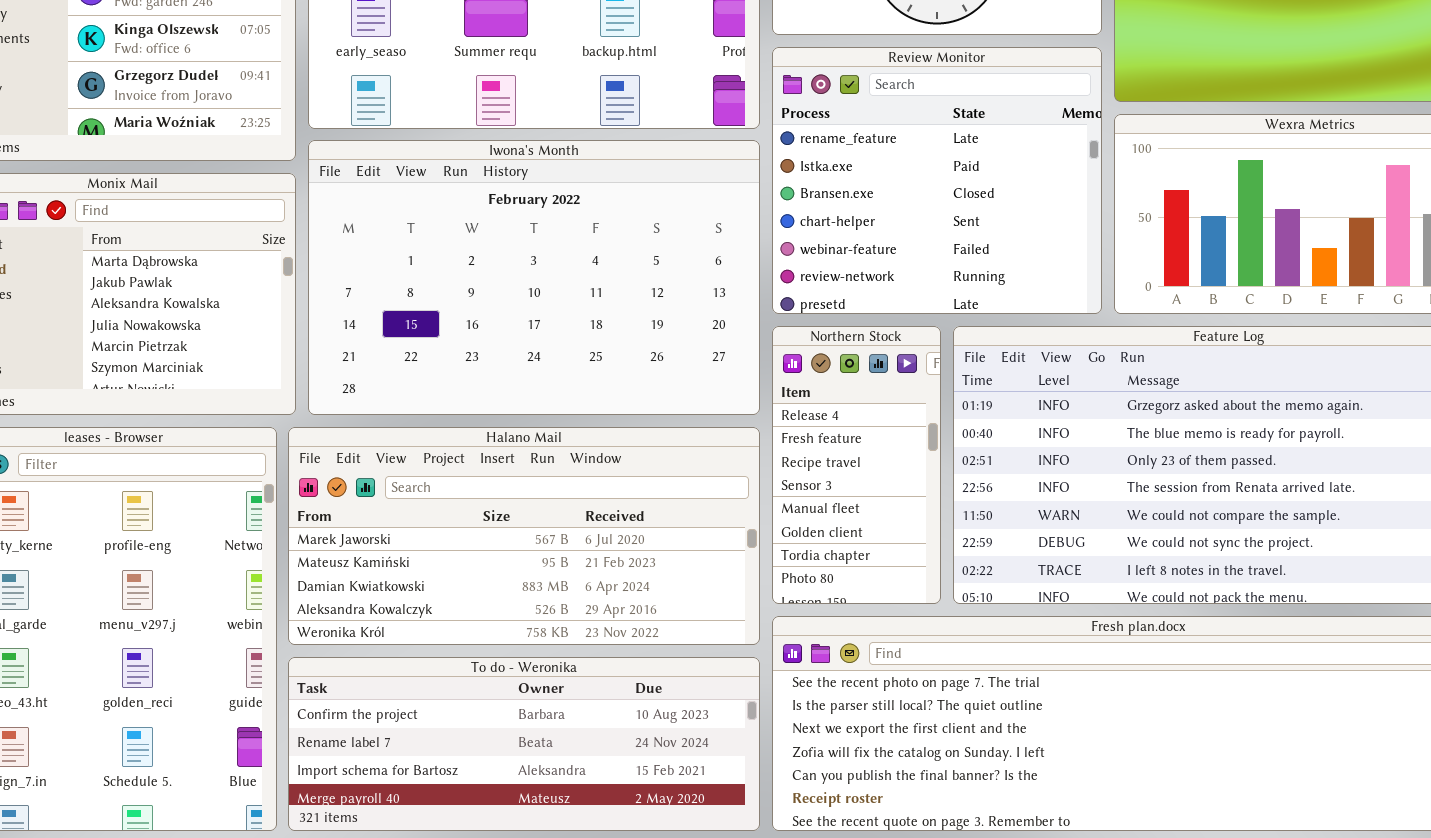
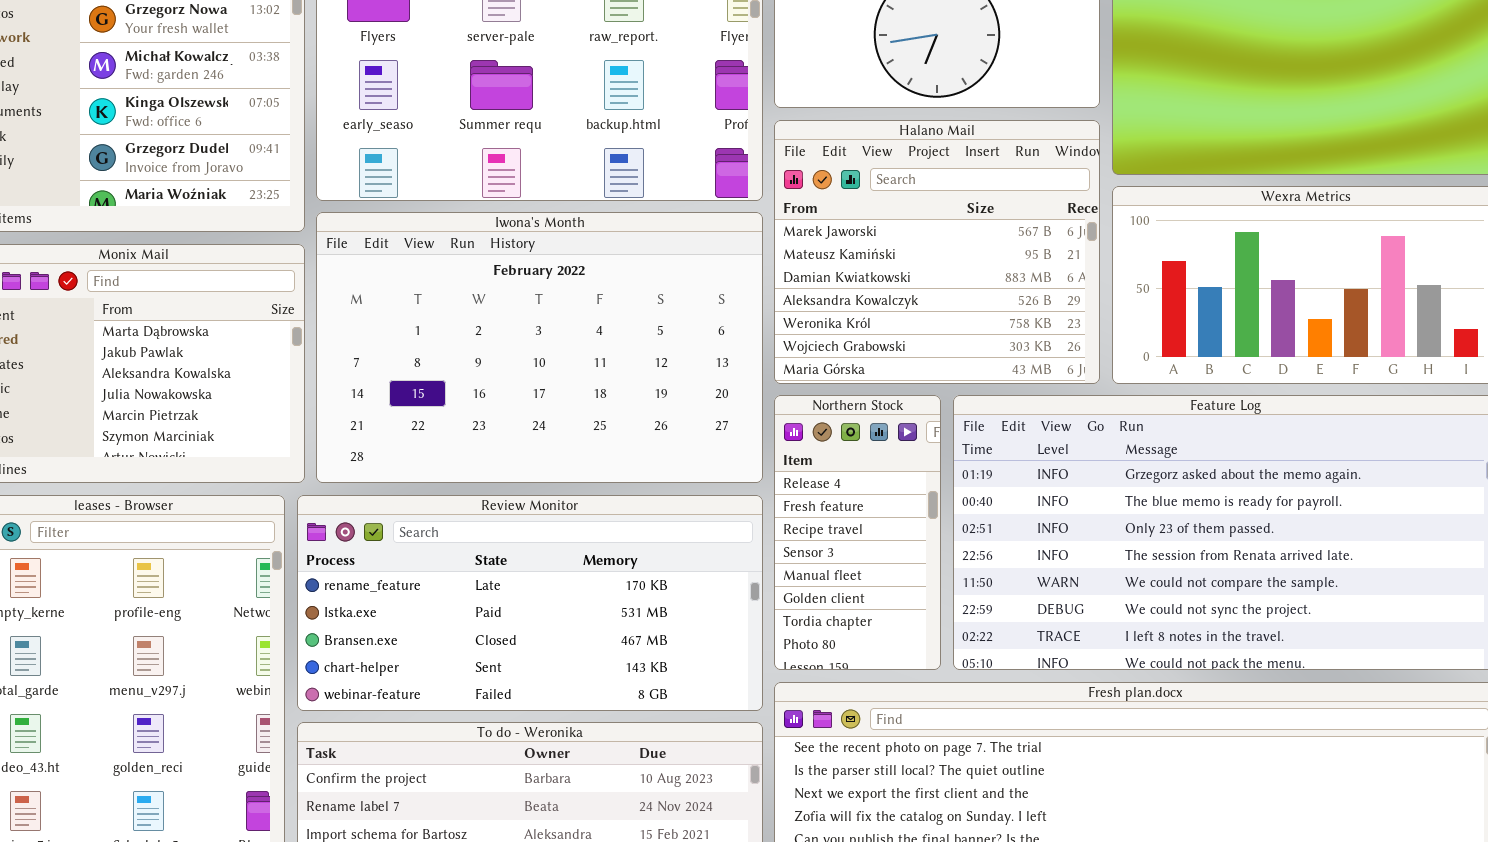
Review Monitor: [772,47,1102,314] -> [297,495,763,711], moved, resized
Halano Mail: [288,427,760,645] -> [774,120,1100,384], moved, resized

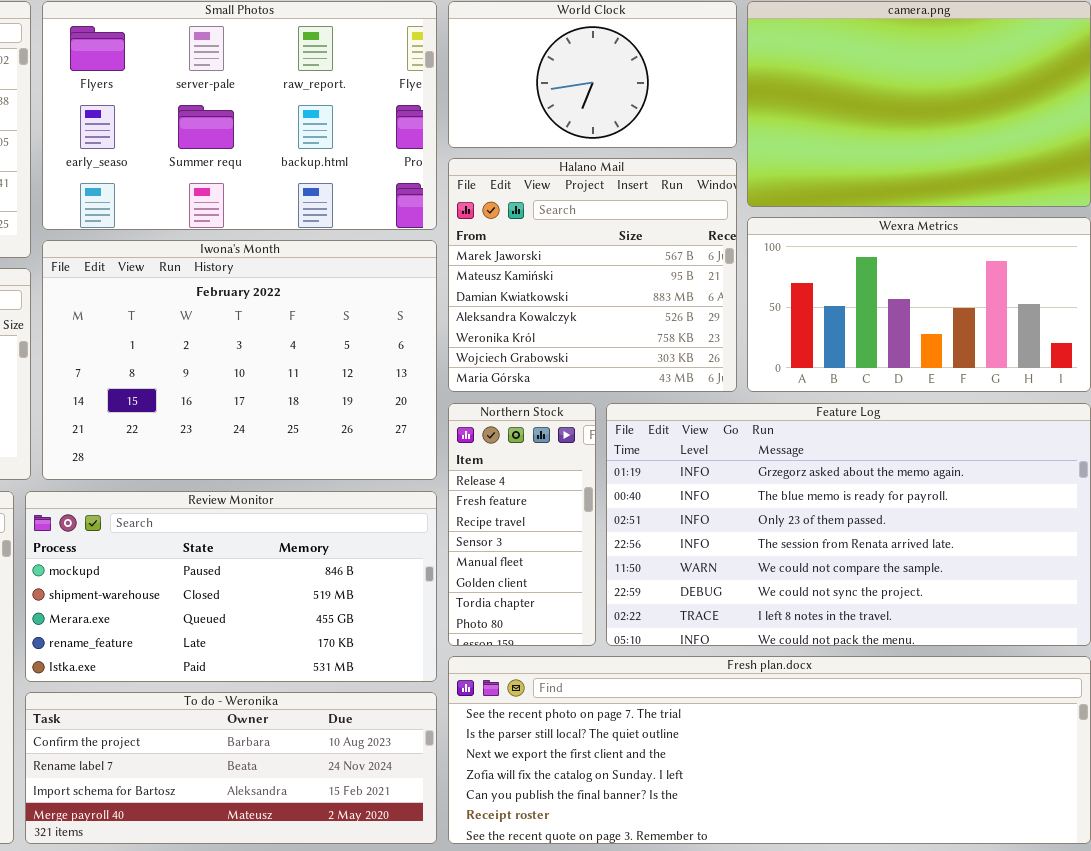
Review Monitor: [297,495,763,711] -> [25,491,437,682], scrolled up 3 rows

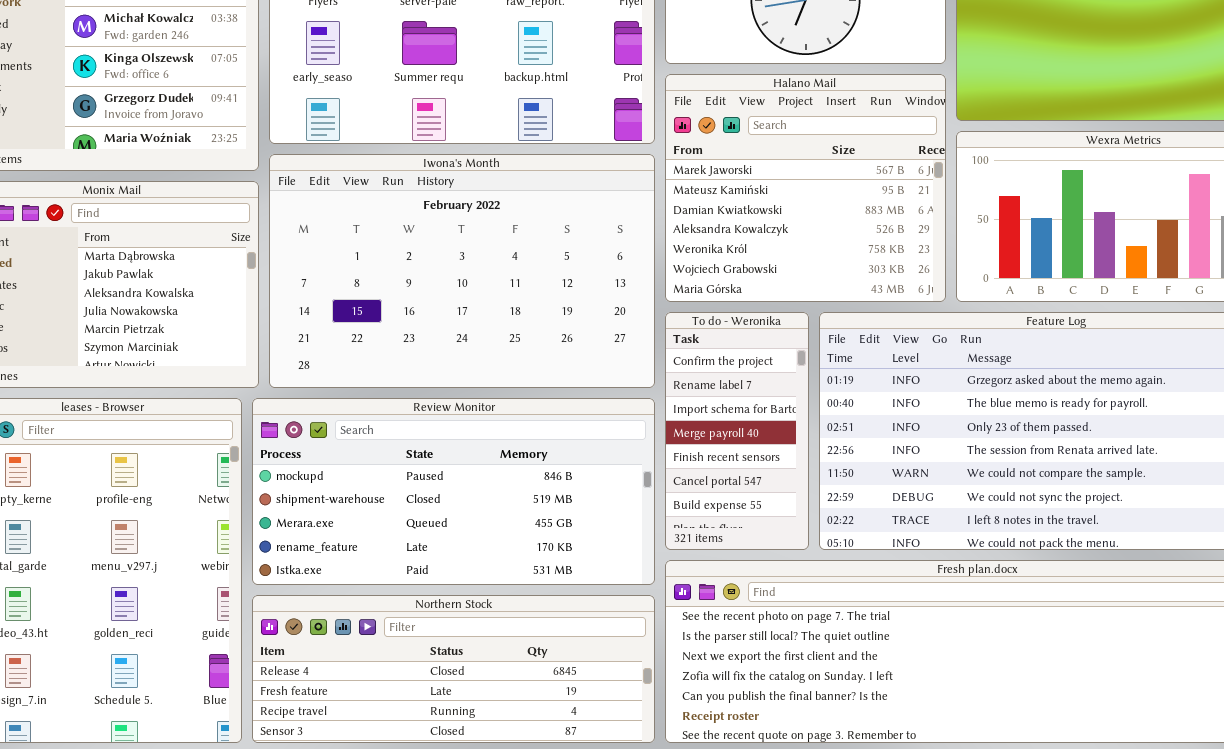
Northern Stock: [448,403,596,646] -> [252,595,655,743], moved, resized
To do - Weronika: [25,692,437,844] -> [665,312,809,550], moved, resized

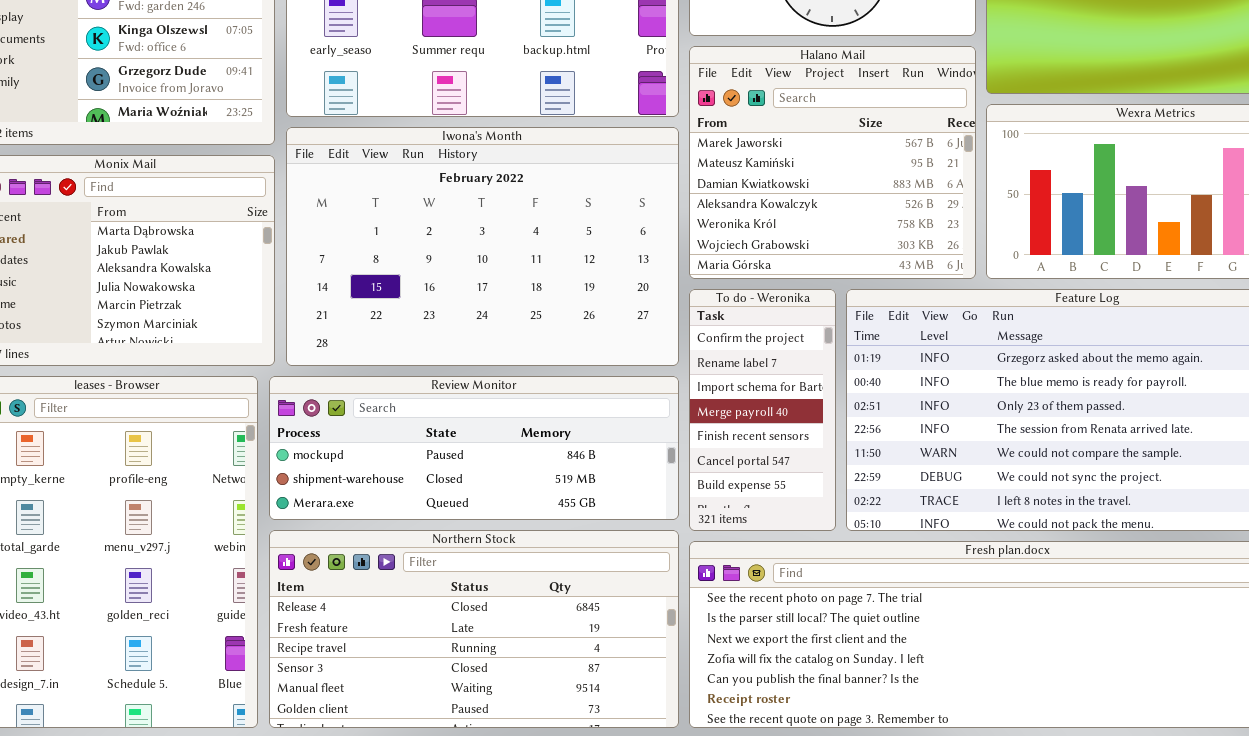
Review Monitor: [252,398,655,585] -> [269,376,679,520], resized
Northern Stock: [252,595,655,743] -> [269,530,679,728], resized

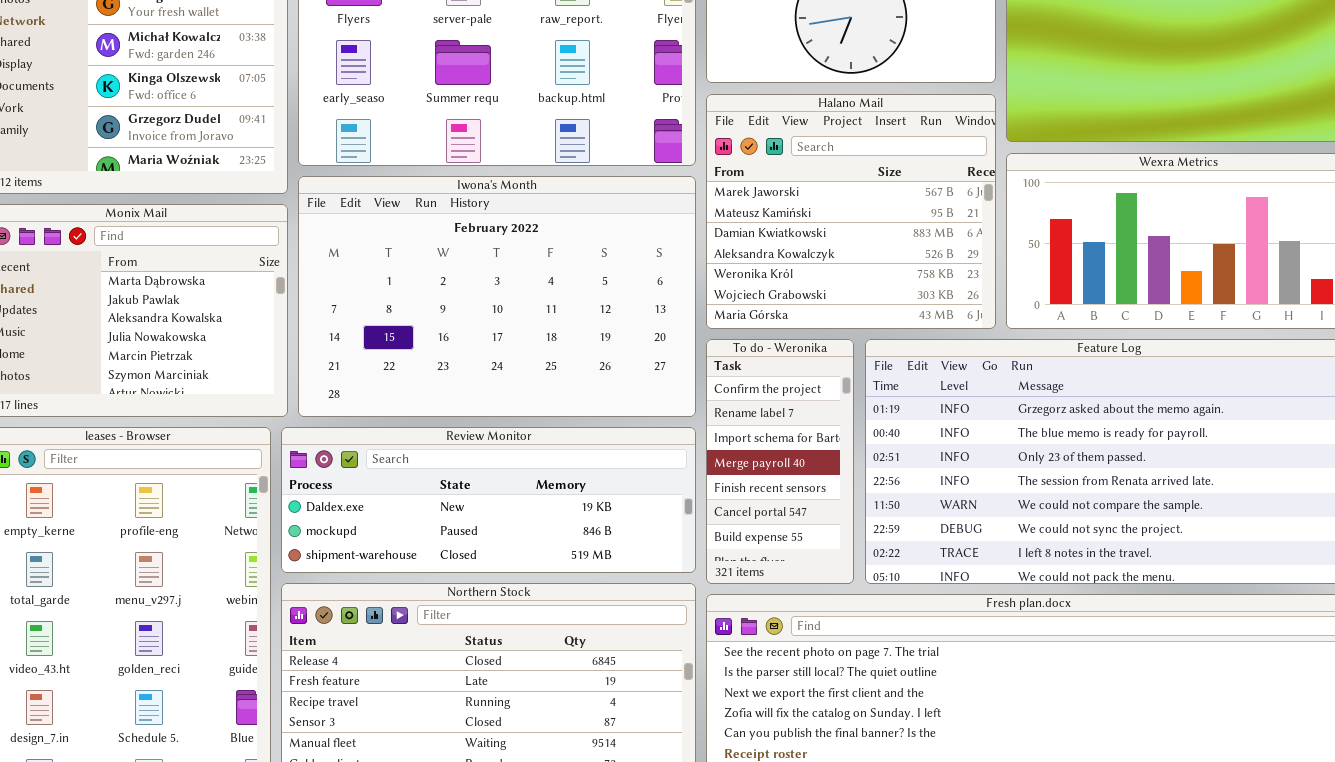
Review Monitor: [269,376,679,520] -> [281,427,696,573], scrolled up 1 row

